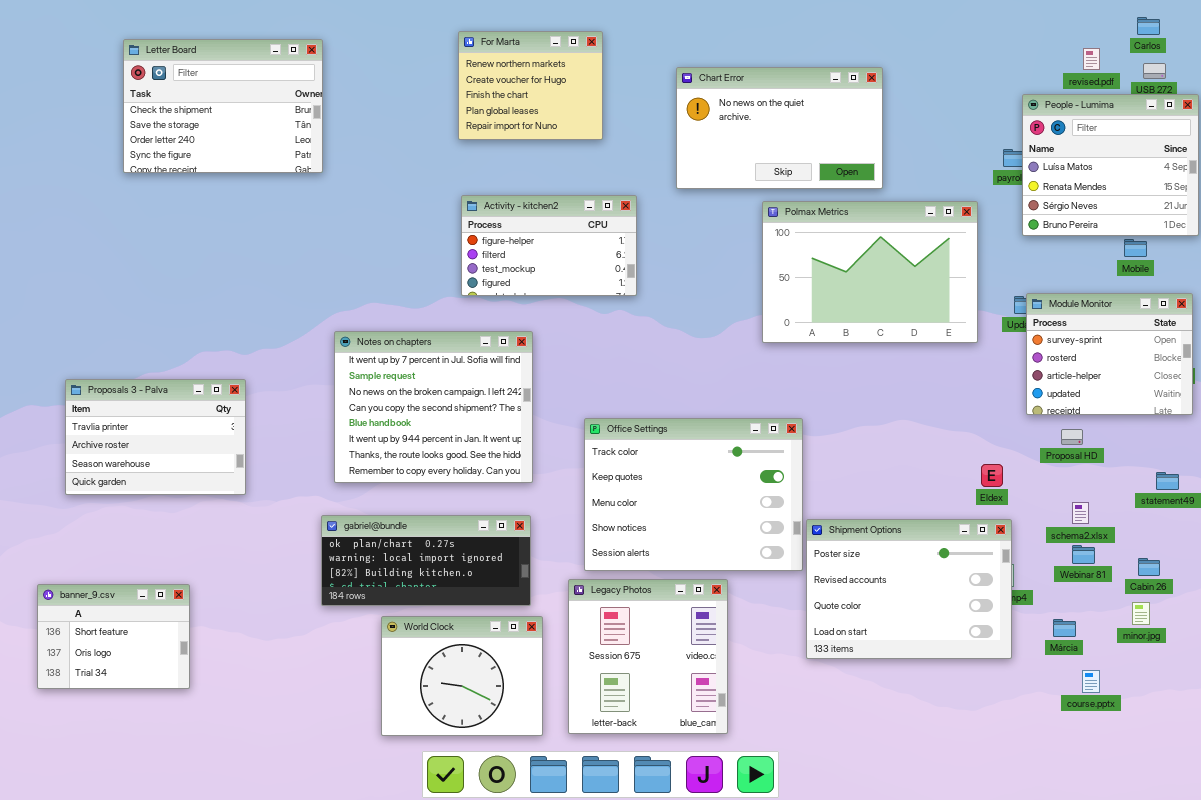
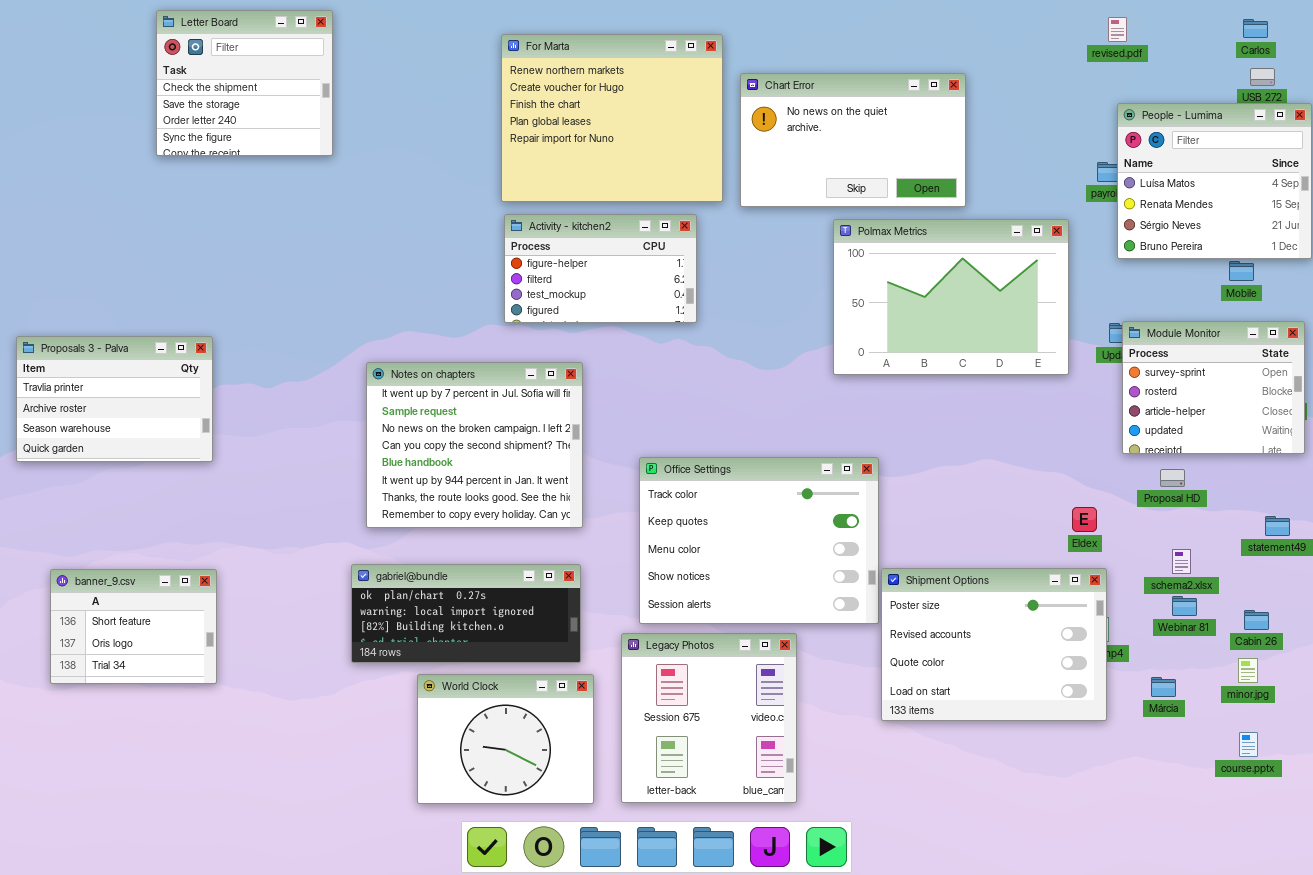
For Marta: [458,31,603,140] -> [501,34,723,202], resized
Letter Board: [123,39,323,173] -> [156,10,333,156], moved, resized
revised.pdf: [1083,48,1100,70] -> [1108,17,1127,42], moved
Proposals 3 - Palva: [65,379,246,495] -> [16,336,213,462], moved
banner_9.csv: [37,584,190,689] -> [50,569,217,684], moved
course.pptx: [1082,670,1100,693] -> [1239,732,1258,757], moved

